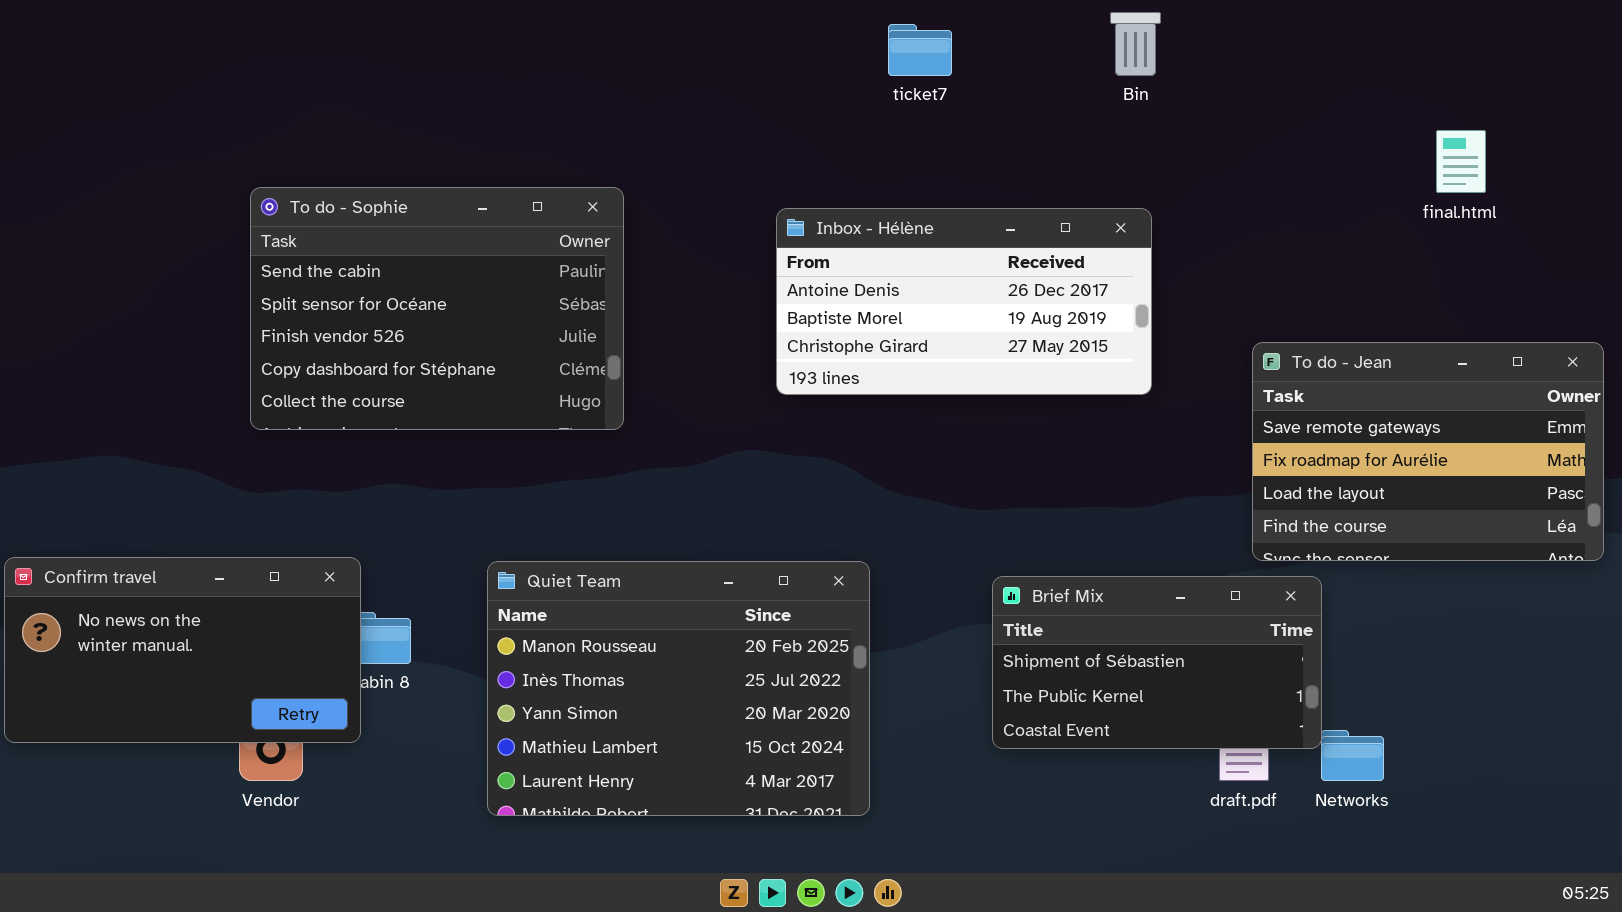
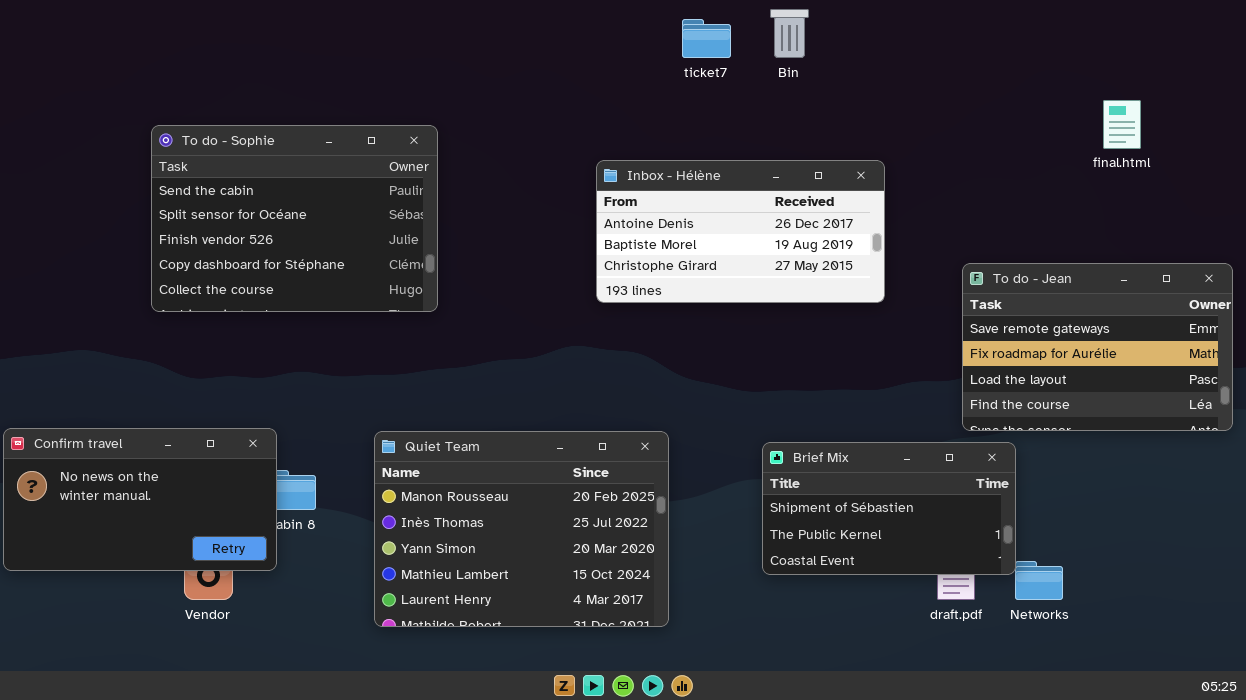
Bin: [1110,12,1161,76] -> [770,9,809,58], moved
To do - Sophie: [250,187,624,430] -> [151,125,438,312], moved

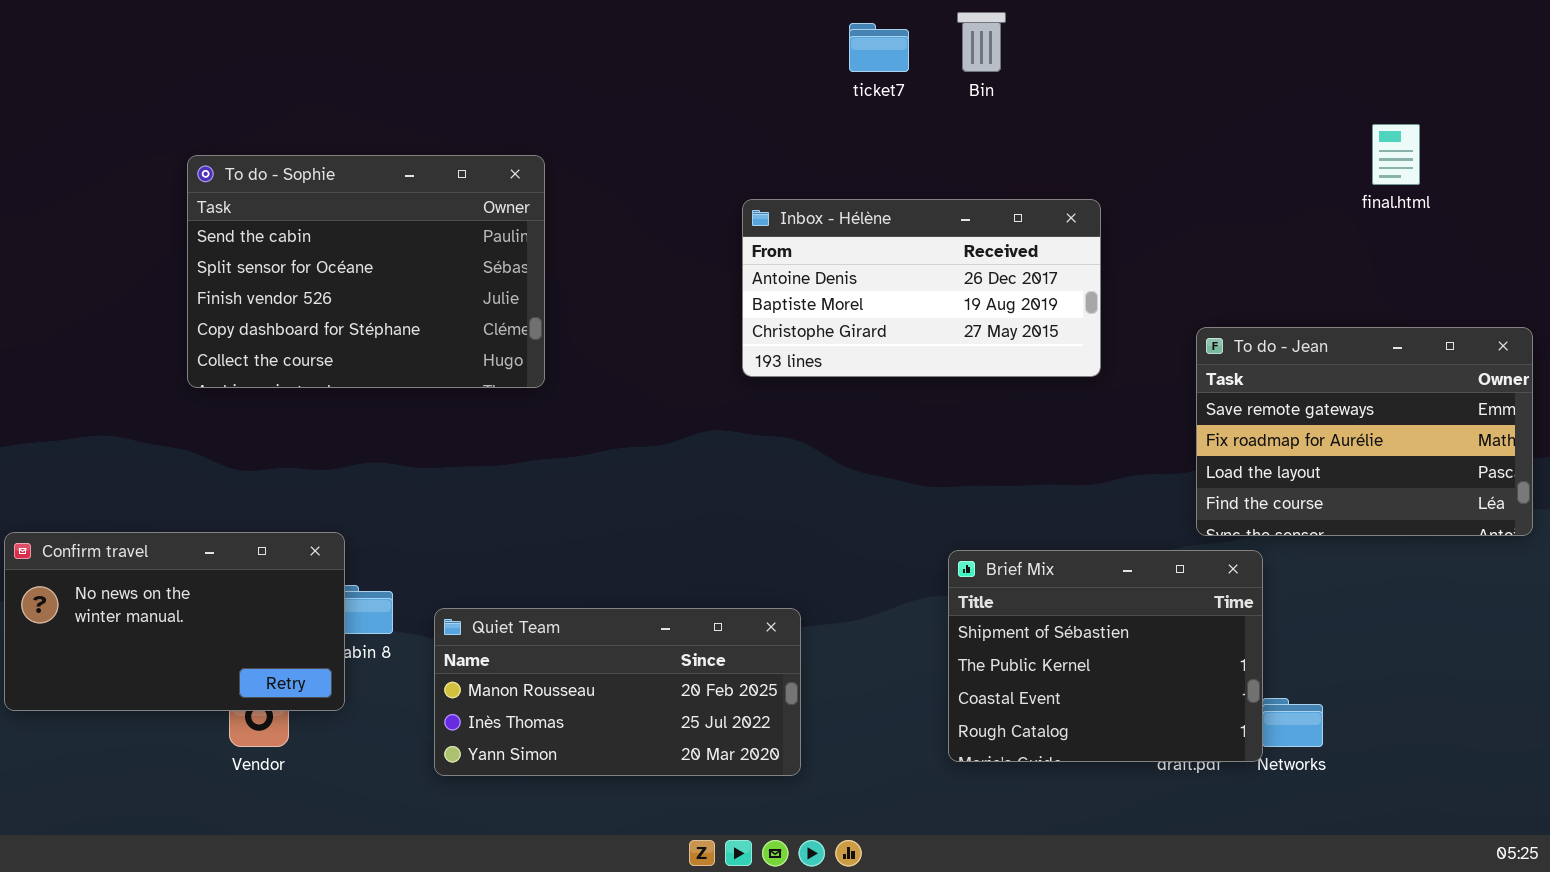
Quiet Team: [374,431,669,627] -> [434,608,801,776], moved, resized
Brief Mix: [762,442,1016,575] -> [948,550,1263,762], resized

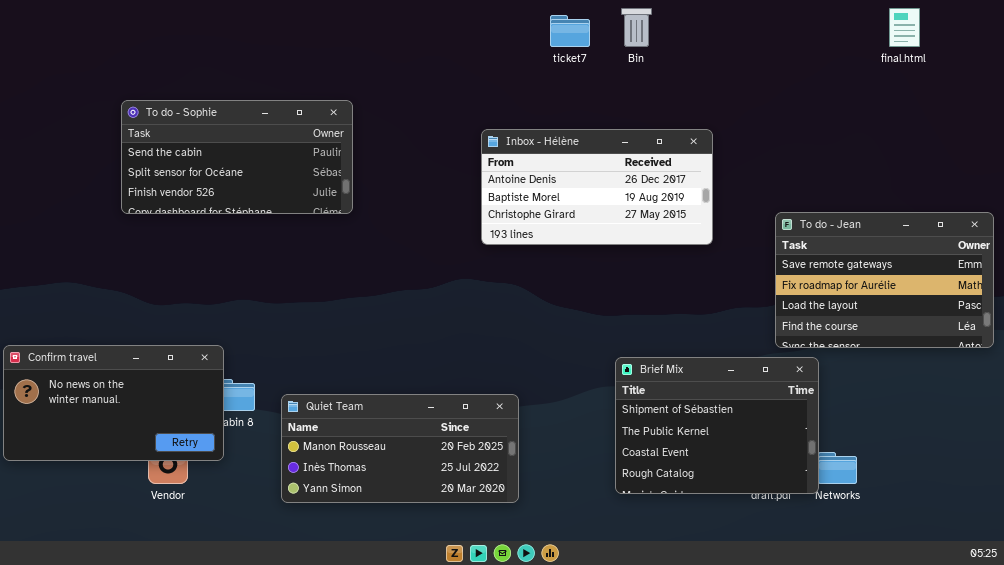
final.html: [1372,124,1420,185] -> [889,8,920,47], moved
To do - Sophie: [187,155,545,388] -> [121,100,353,214], resized

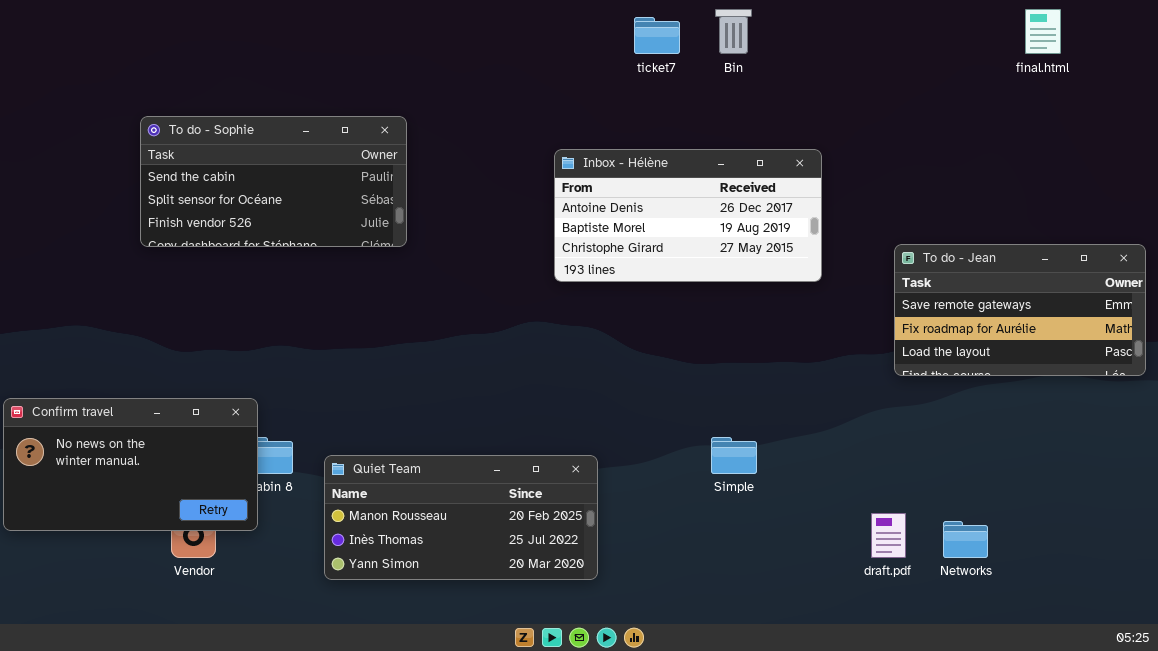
To do - Jean: [775,212,994,348] -> [894,244,1146,376], resized
Brief Mix: [615,357,819,494] -> none, closed

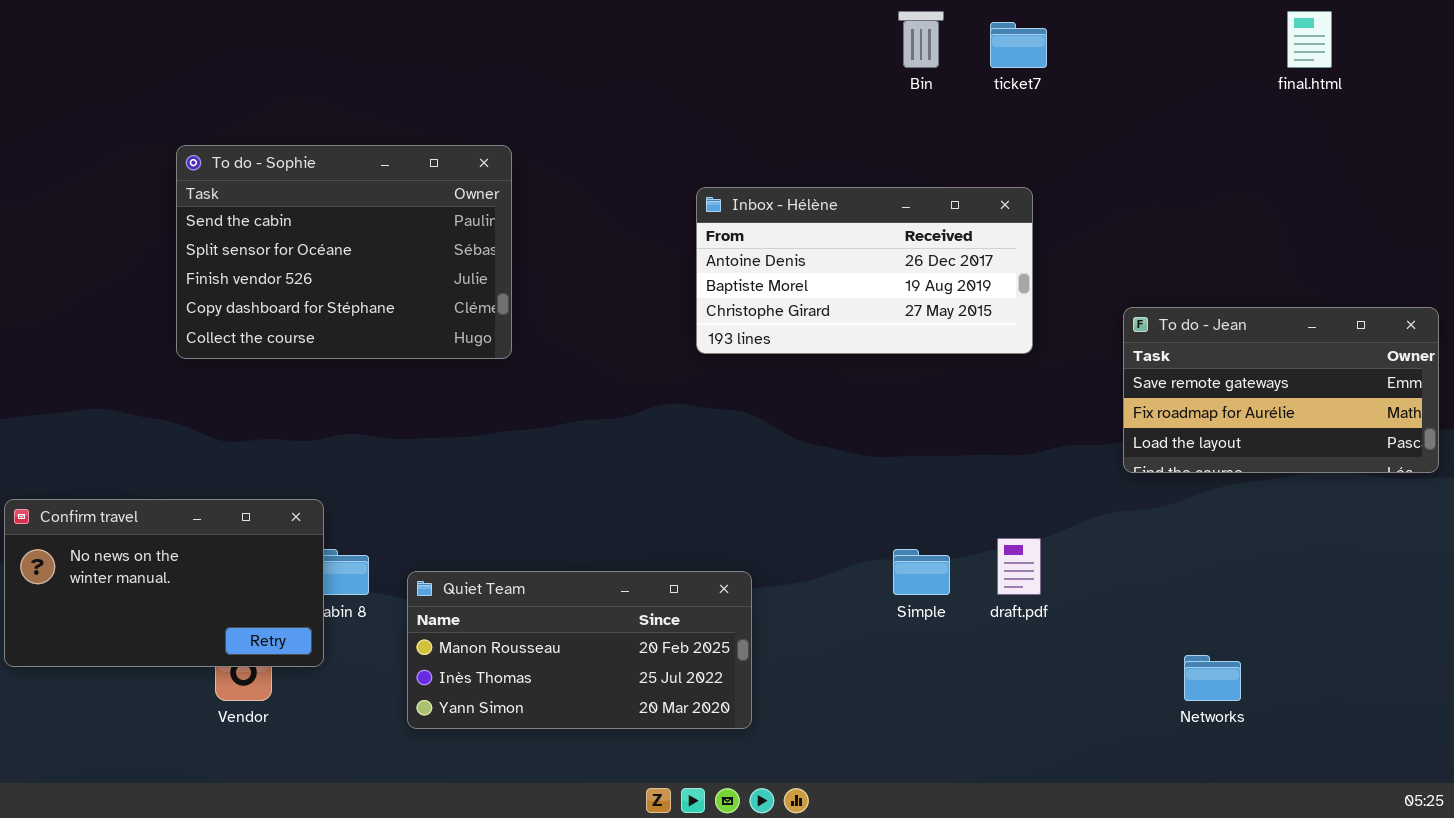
ticket7: [634,17,680,54] -> [990,22,1047,68], moved
To do - Sophie: [140,116,407,247] -> [176,145,512,359], resized
draft.pdf: [871,513,906,558] -> [997,538,1041,595], moved

